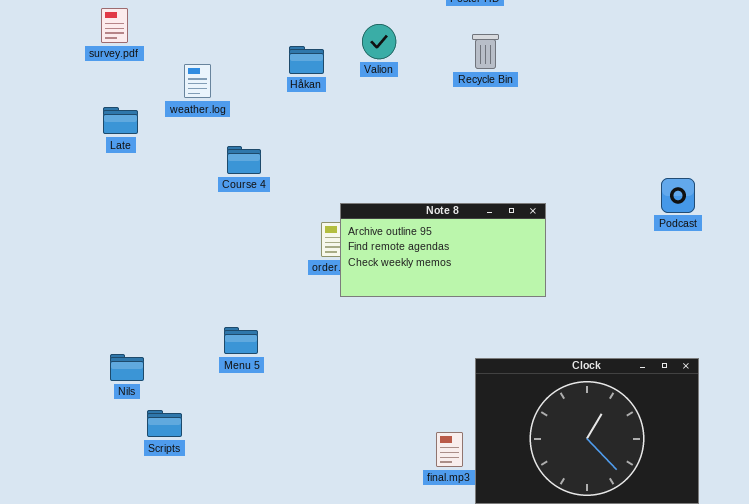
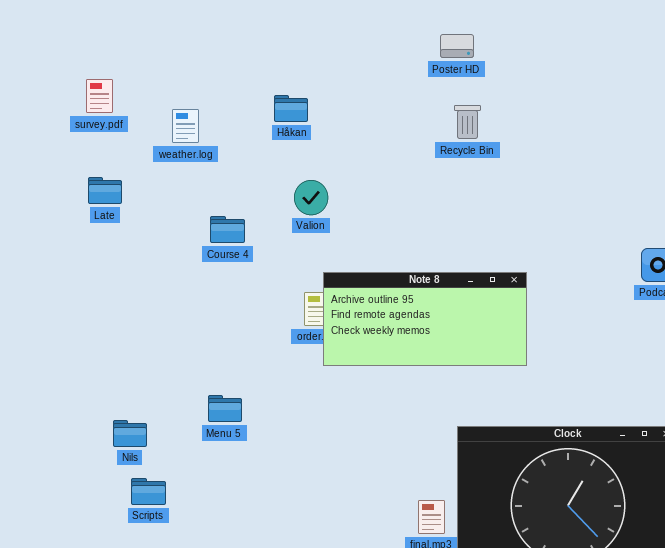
Valion: [362,24,396,59] -> [294,180,328,215], moved
Håkan: [289,46,324,74] -> [274,95,308,122], moved
weather.log: [184,64,211,98] -> [172,109,199,143], moved
Nils: [110,354,144,381] -> [113,420,147,447], moved

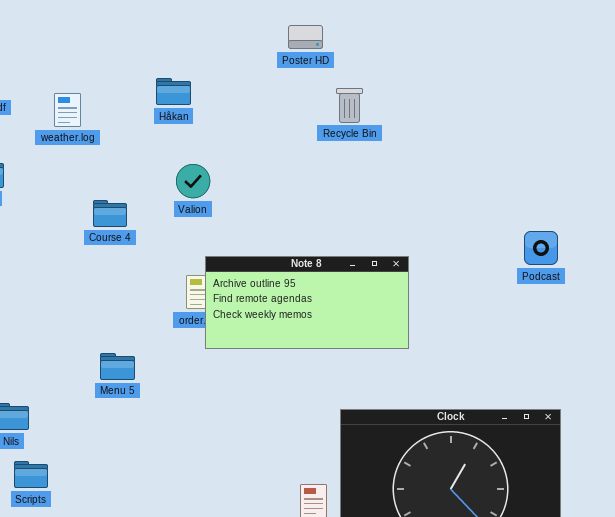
Poster HD: [440,34,474,58] -> [288,25,323,49], moved
Menu 5: [208,395,242,422] -> [100,353,135,380], moved

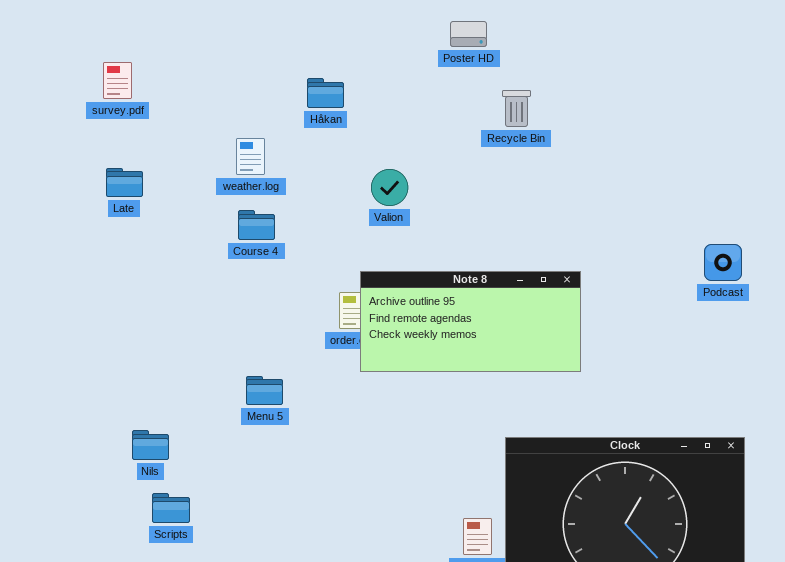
weather.log: [54,93,81,127] -> [236,138,265,175], moved
Valion: [176,164,210,198] -> [371,169,408,206], moved

